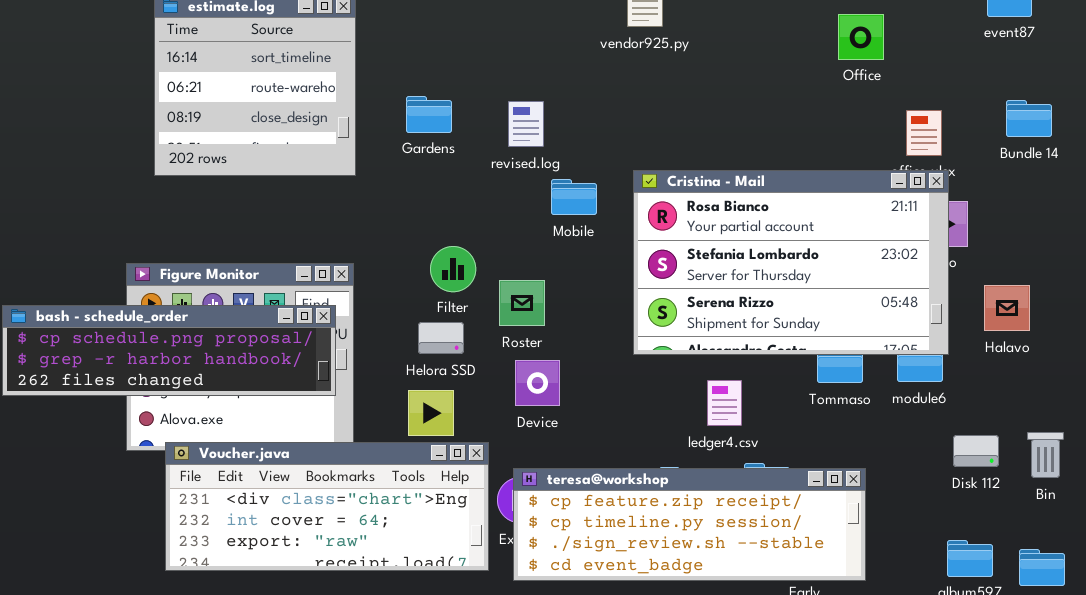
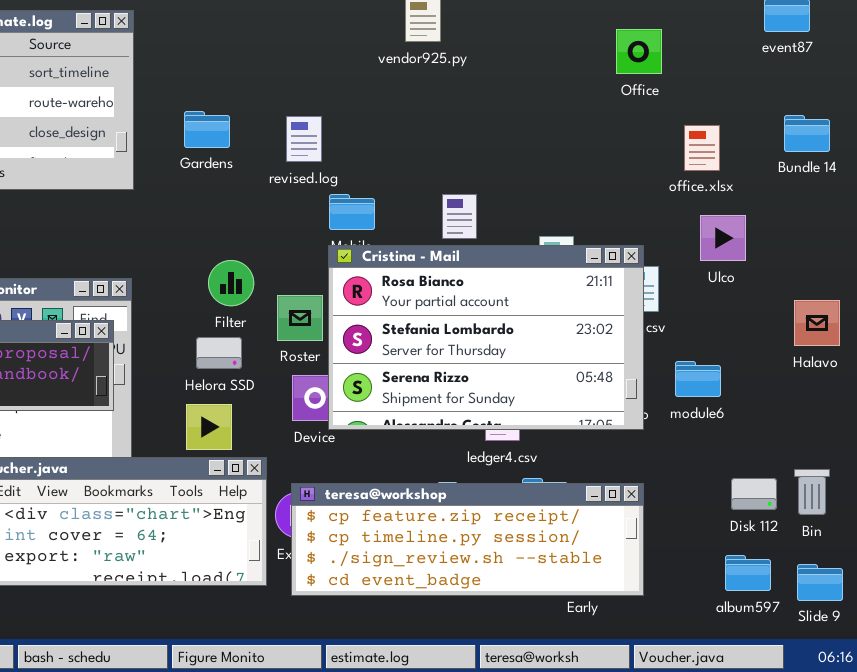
Cristina - Mail: [633,170,949,355] -> [328,245,644,430], moved
Halavo: [984,285,1030,331] -> [794,300,840,346], moved
Bin: [1027,432,1064,478] -> [794,469,830,515], moved
Disk 112: [953,435,999,467] -> [731,478,777,510], moved

